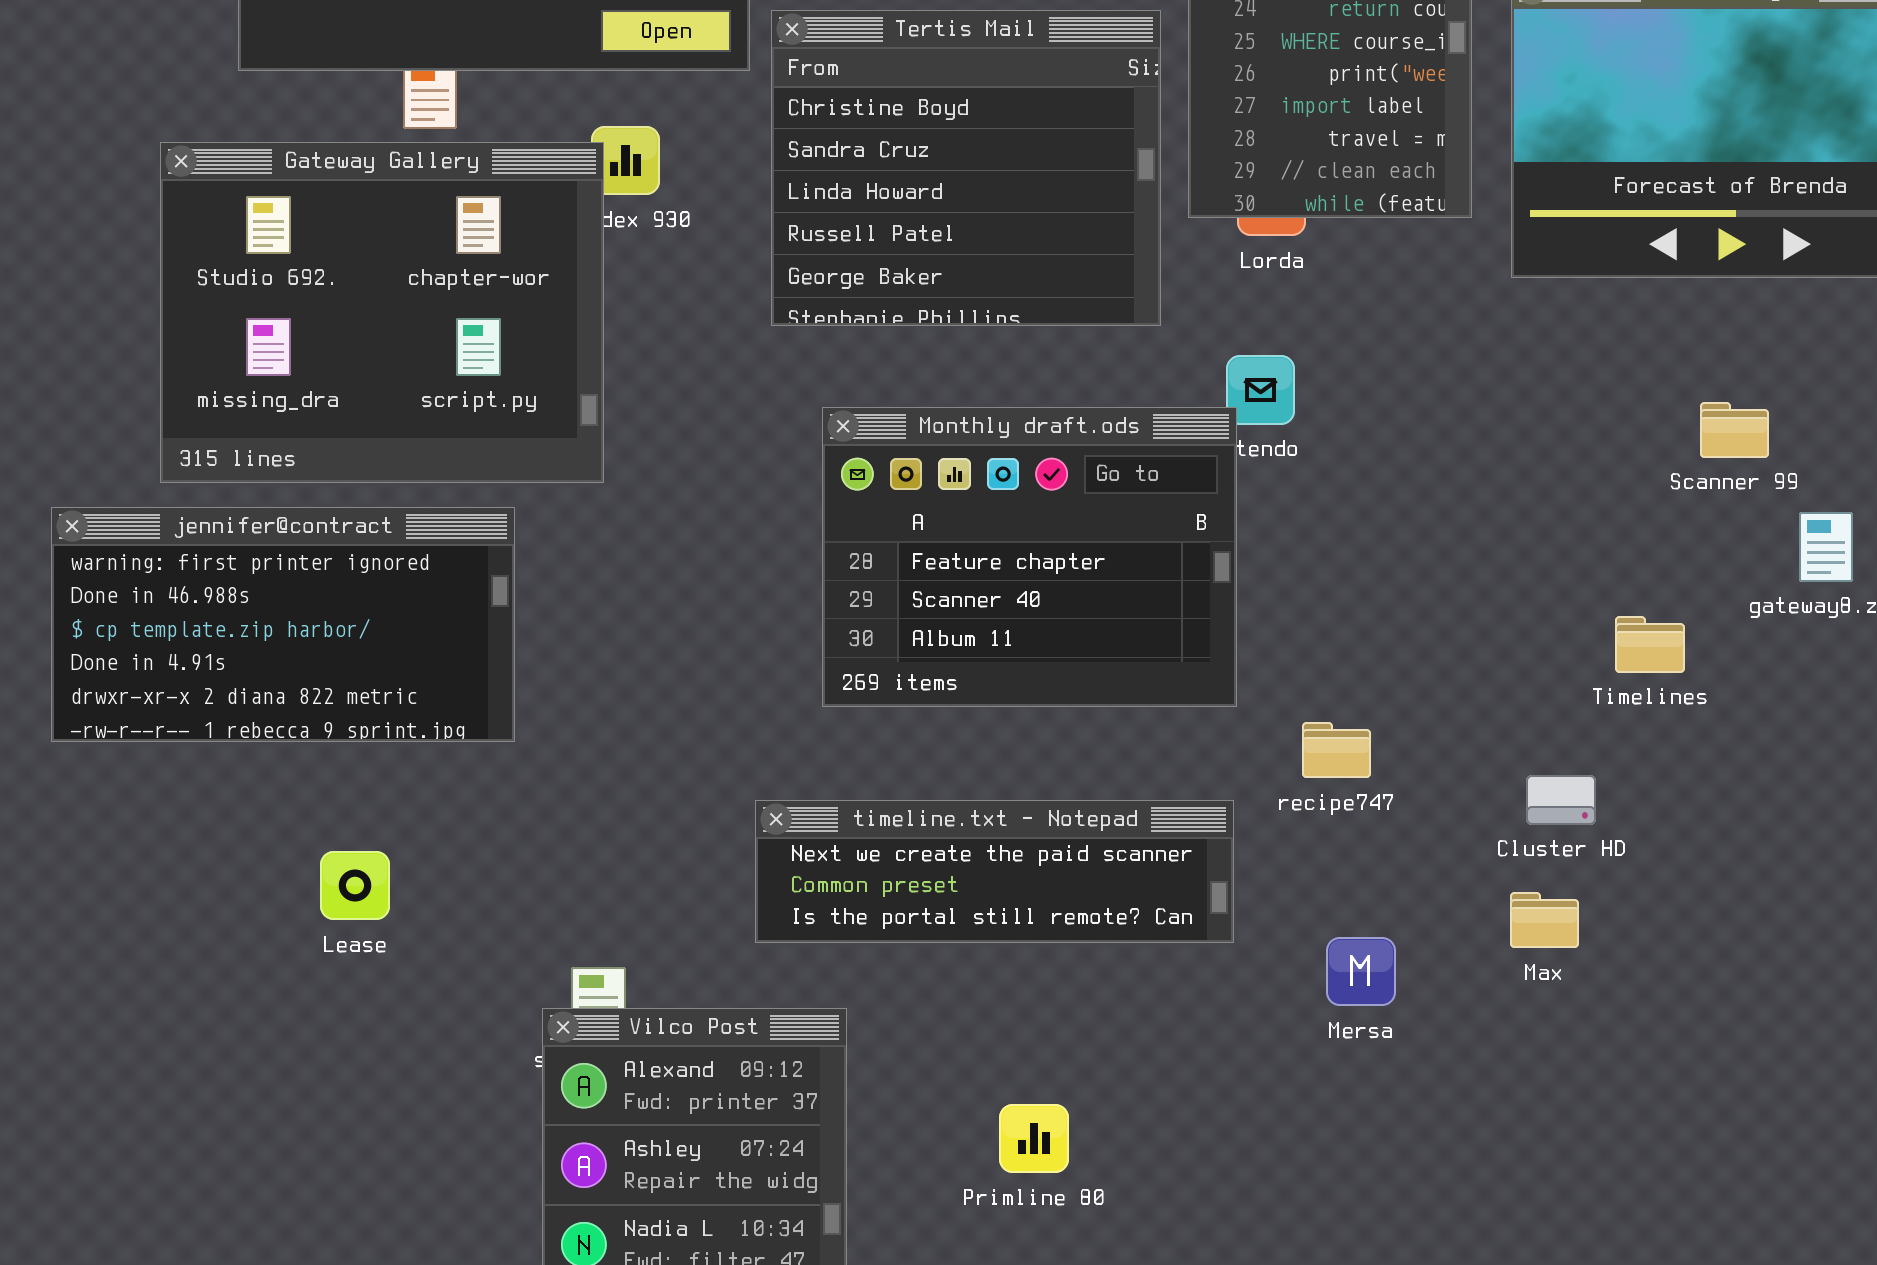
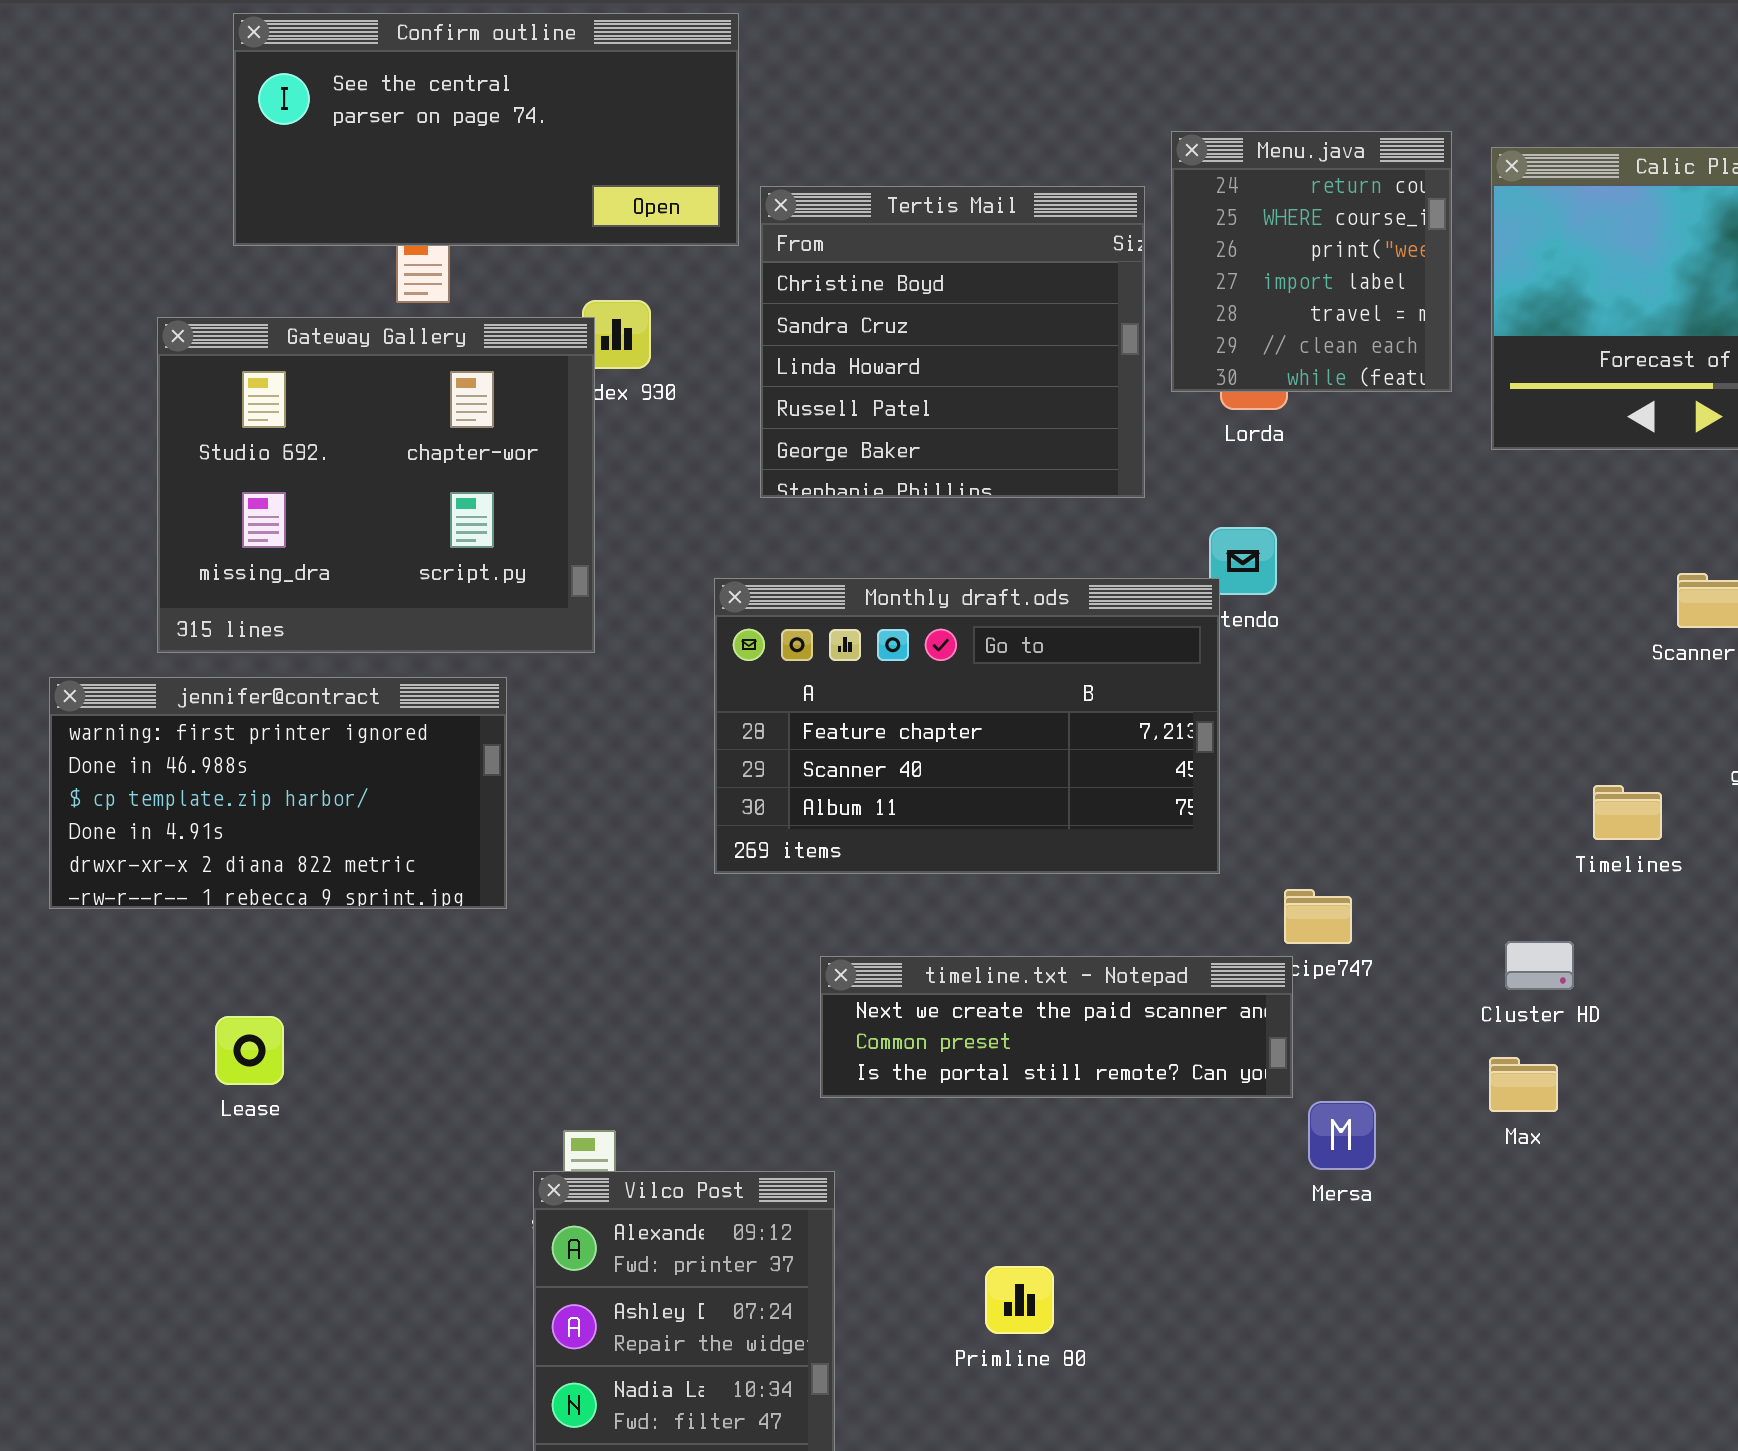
Monthly draft.ods: [822,407,1237,707] -> [714,578,1220,874], resized
timeline.txt - Notepad: [755,800,1234,943] -> [820,956,1293,1098], moved
Lease: [320,851,390,920] -> [215,1016,284,1085], moved

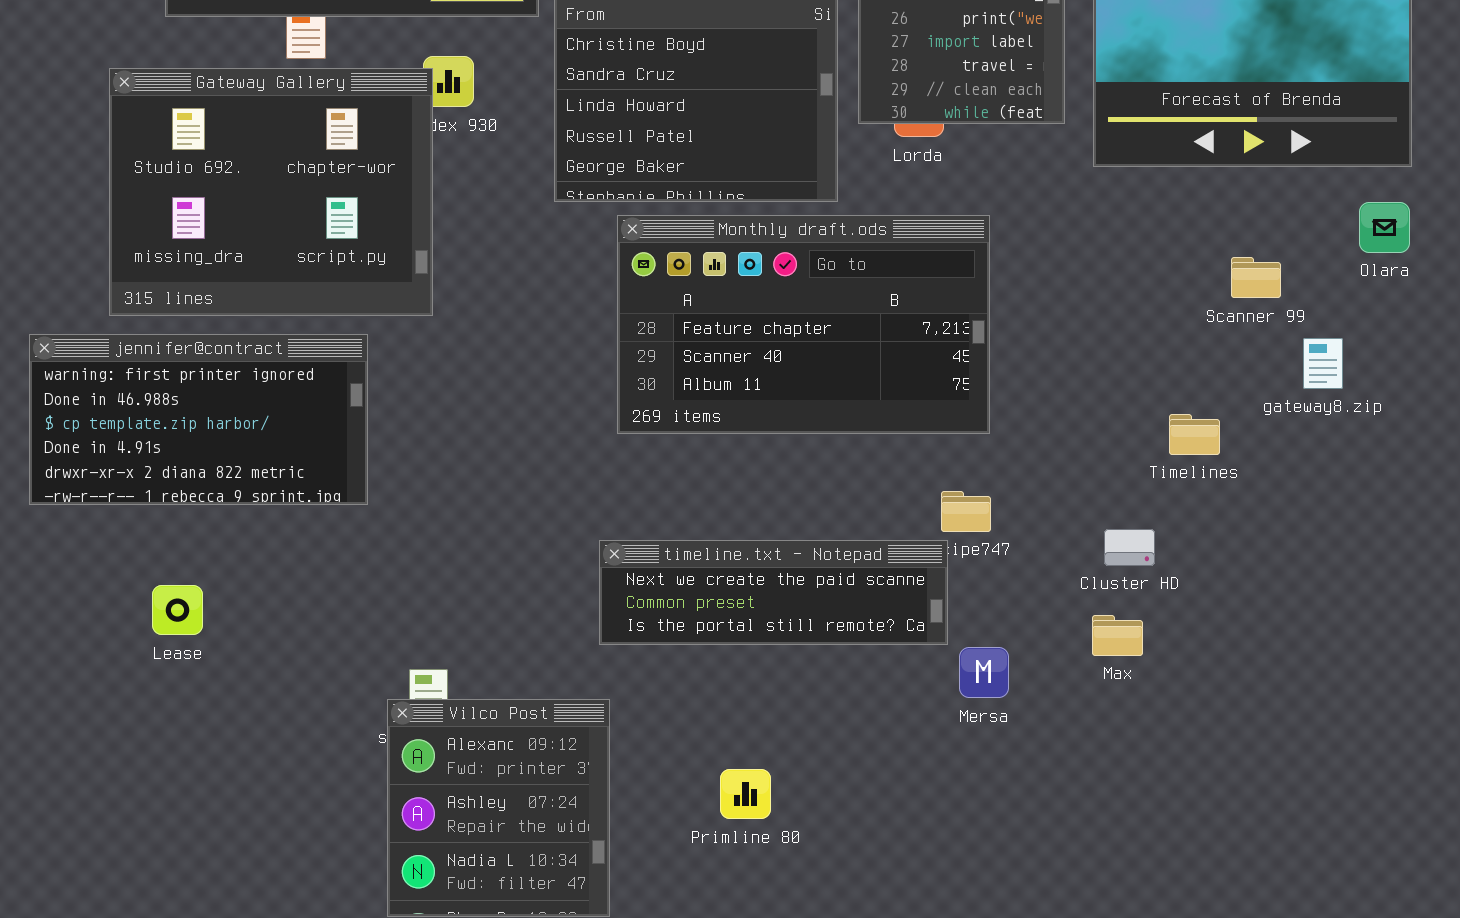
Monthly draft.ods: [714,578,1220,874] -> [617,215,990,434], moved

